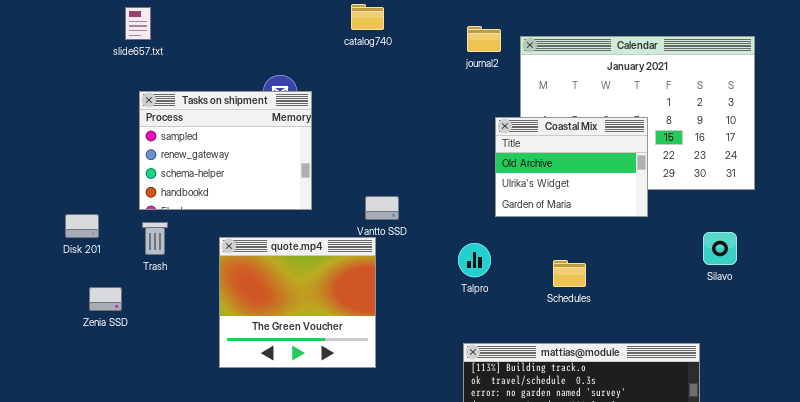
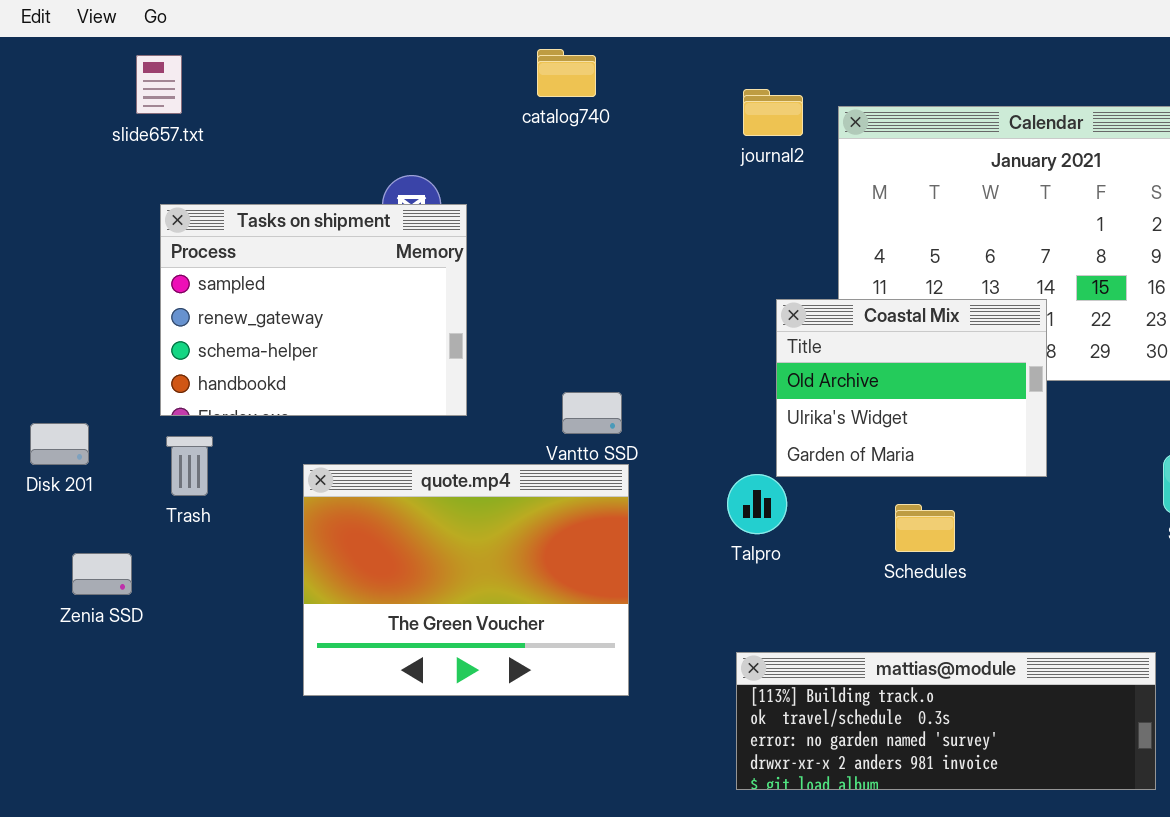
Coastal Mix: [495,117,648,217] -> [776,299,1047,477], moved
quote.mp4: [219,237,376,368] -> [303,464,629,696], resized

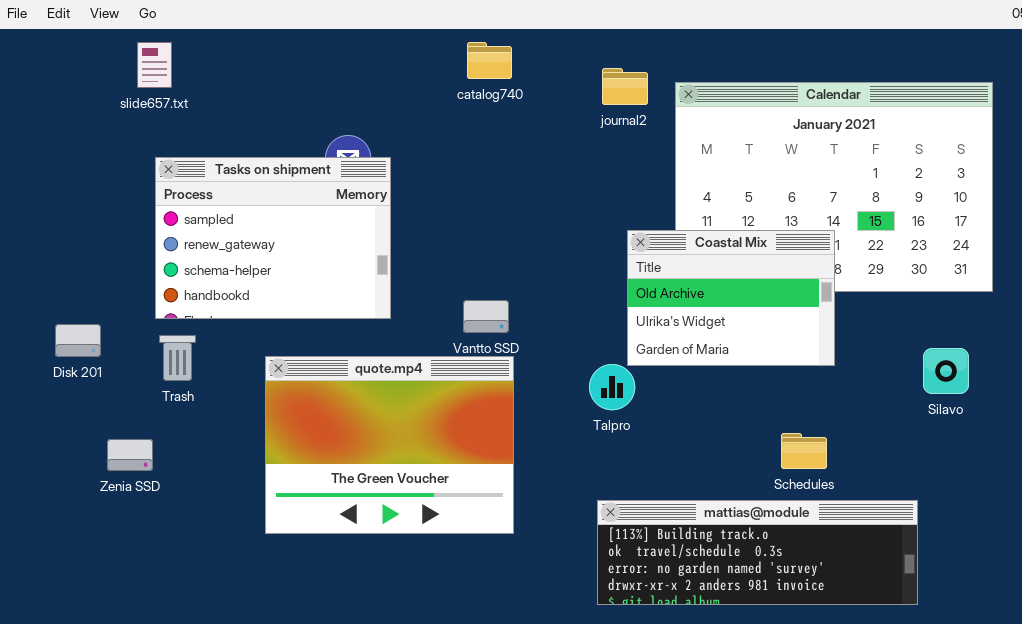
catalog740: [537,49,596,97] -> [467,42,512,79], moved
Schedules: [895,504,955,552] -> [781,433,827,469], moved
Zenia SSD: [72,553,132,595] -> [107,439,153,471], moved

